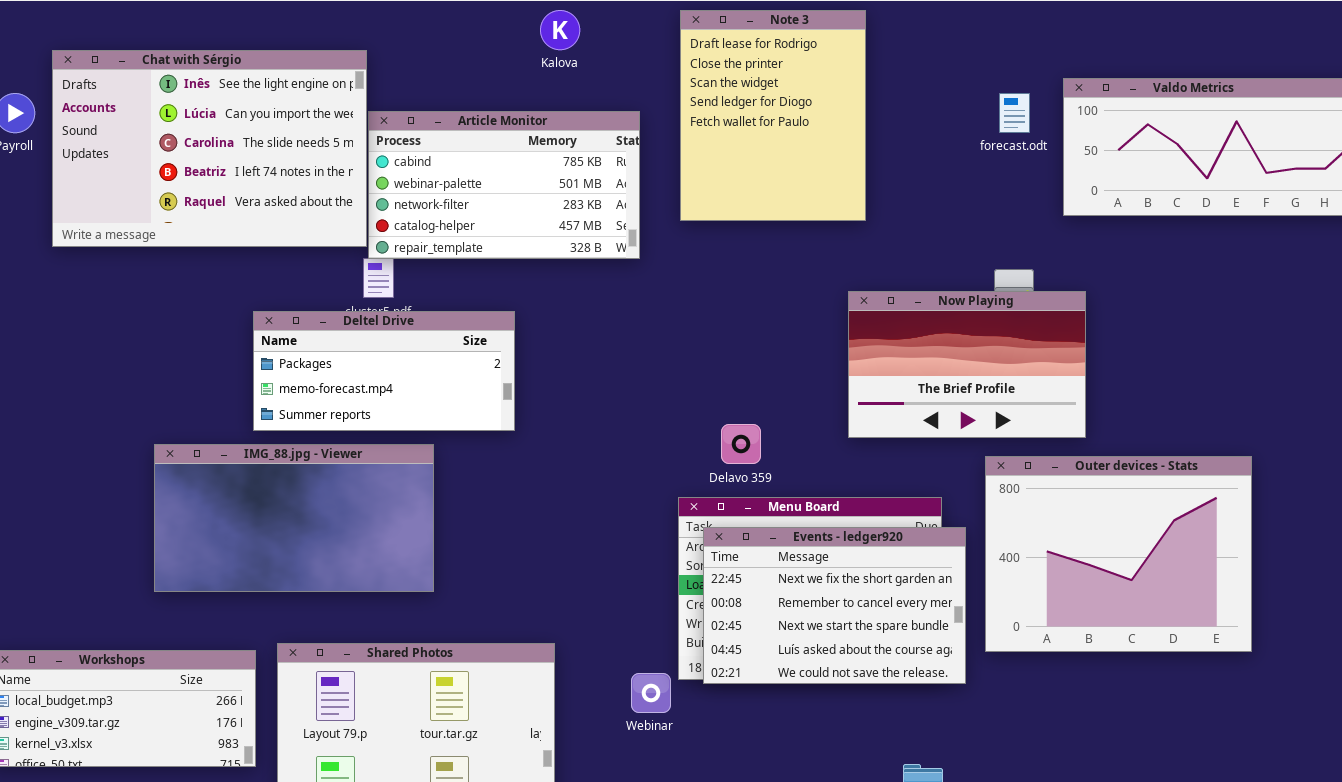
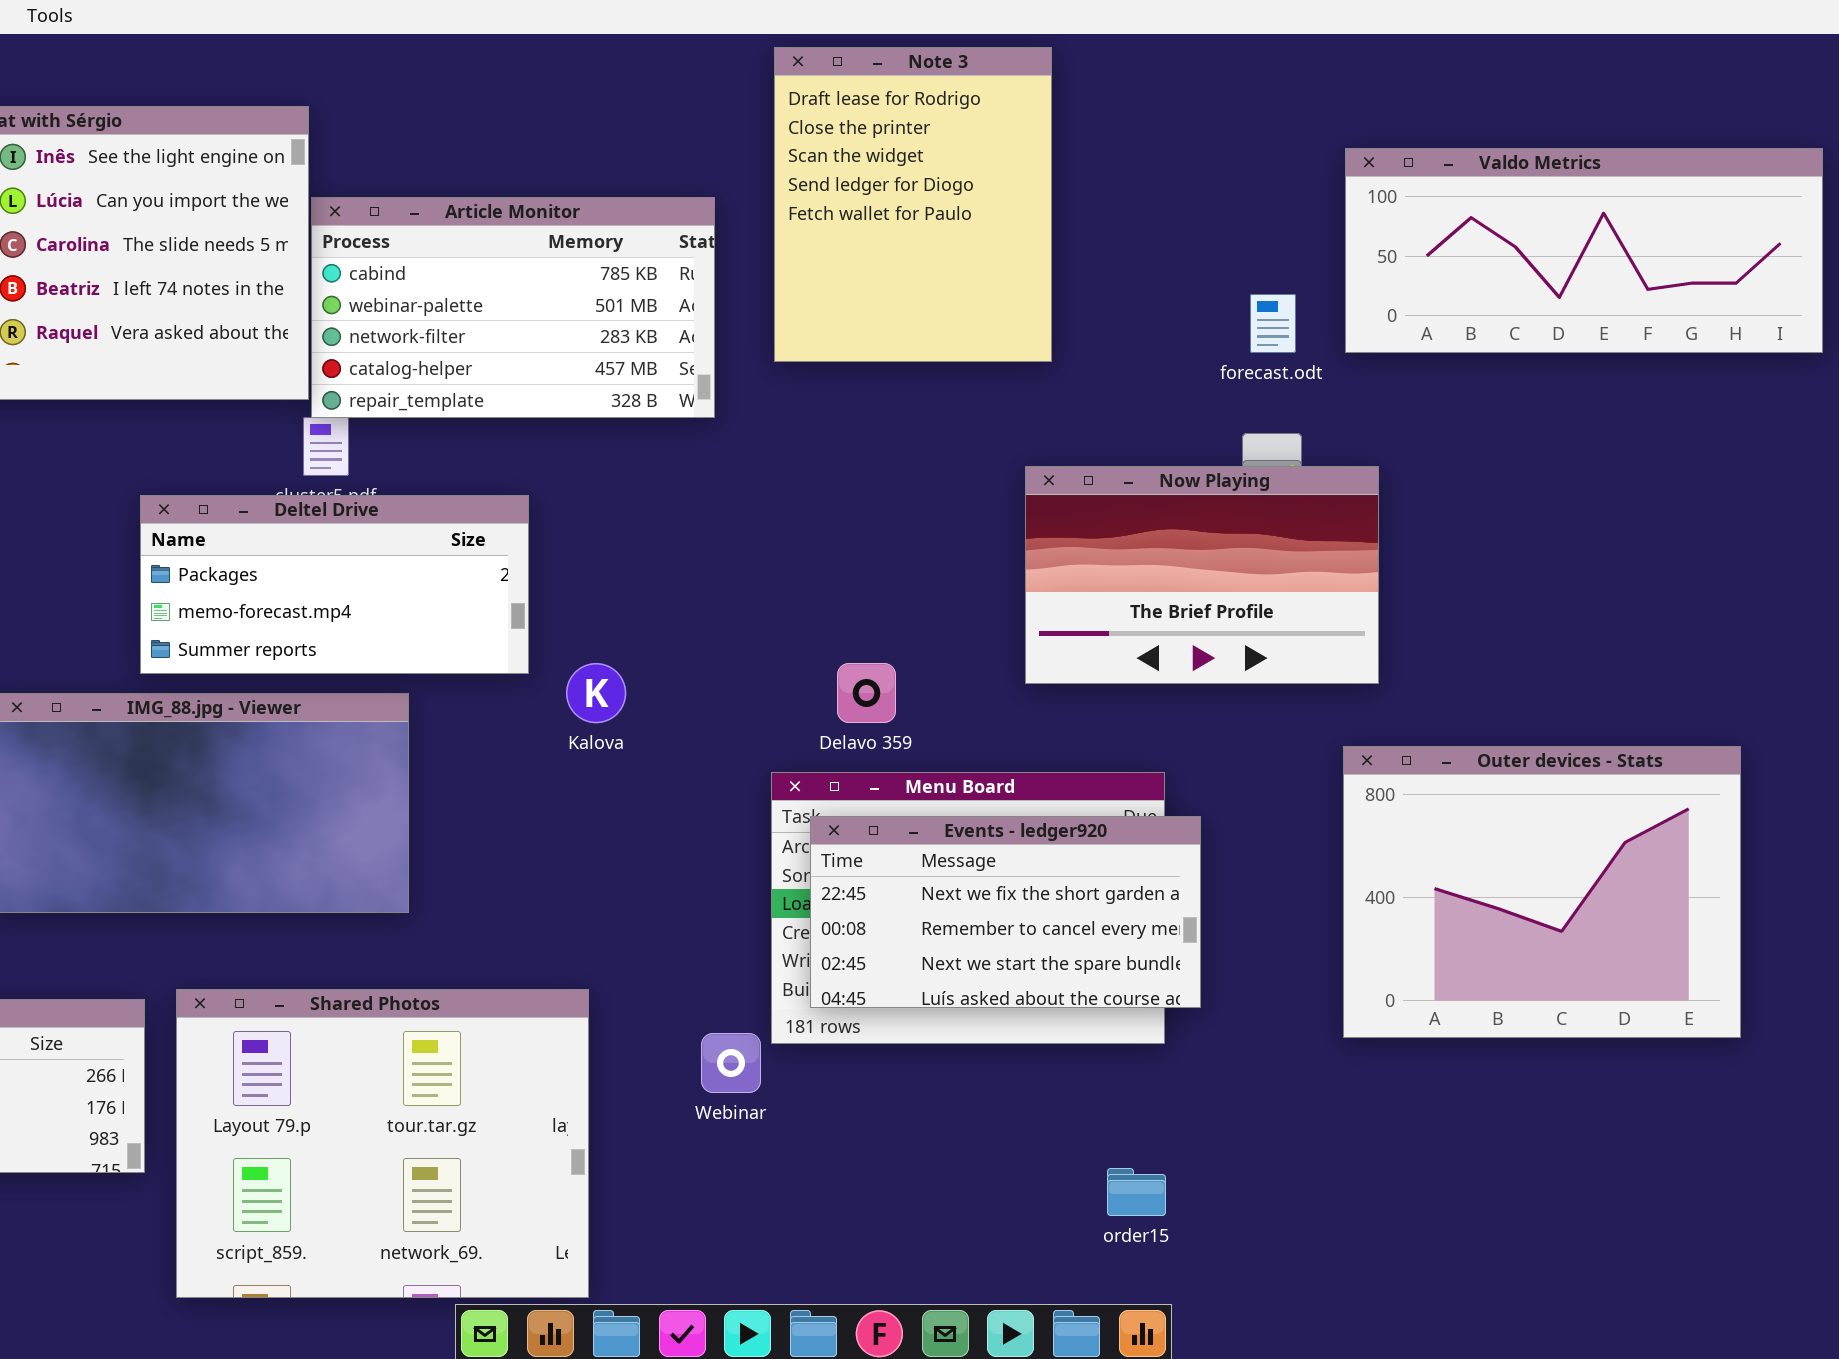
Kalova: [540,10,580,50] -> [566,663,626,723], moved
forecast.odt: [999,93,1030,133] -> [1250,294,1296,353], moved
Outer devices - Stats: [985,456,1252,652] -> [1343,746,1741,1038], moved
Events - ledger920: [703,527,966,684] -> [810,816,1201,1008], resized

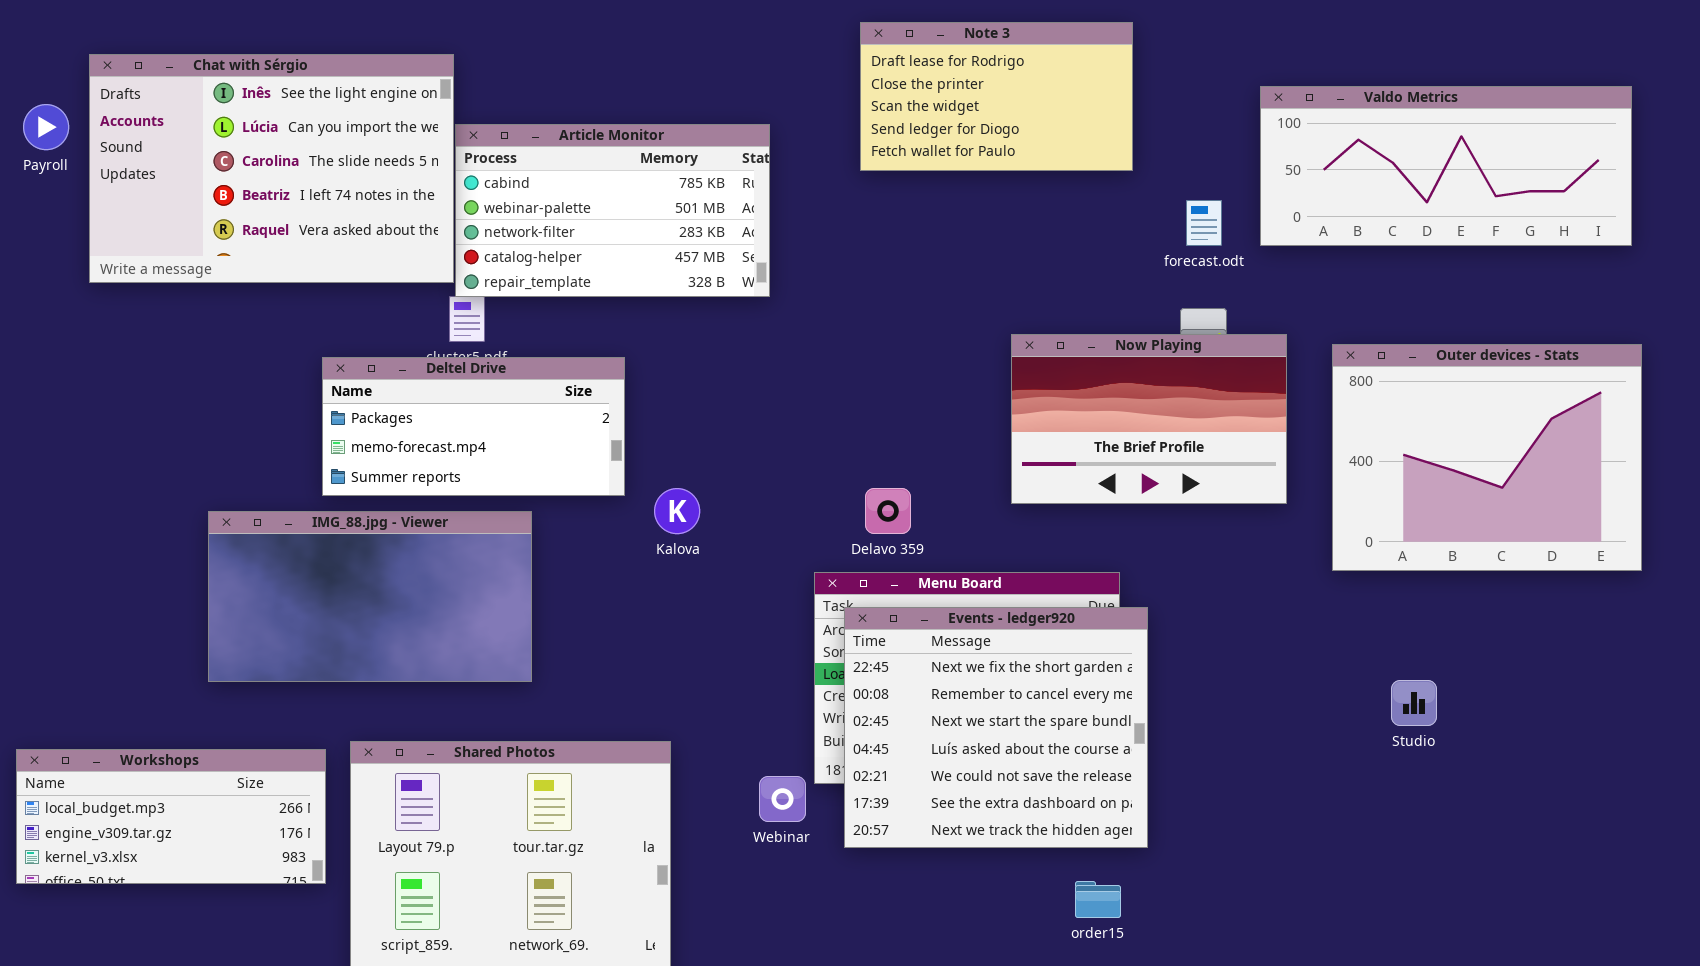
Note 3: [774,47,1052,362] -> [860,22,1133,171], moved, resized
Outer devices - Stats: [1343,746,1741,1038] -> [1332,344,1642,571], moved
Events - ledger920: [810,816,1201,1008] -> [844,607,1148,848], resized

